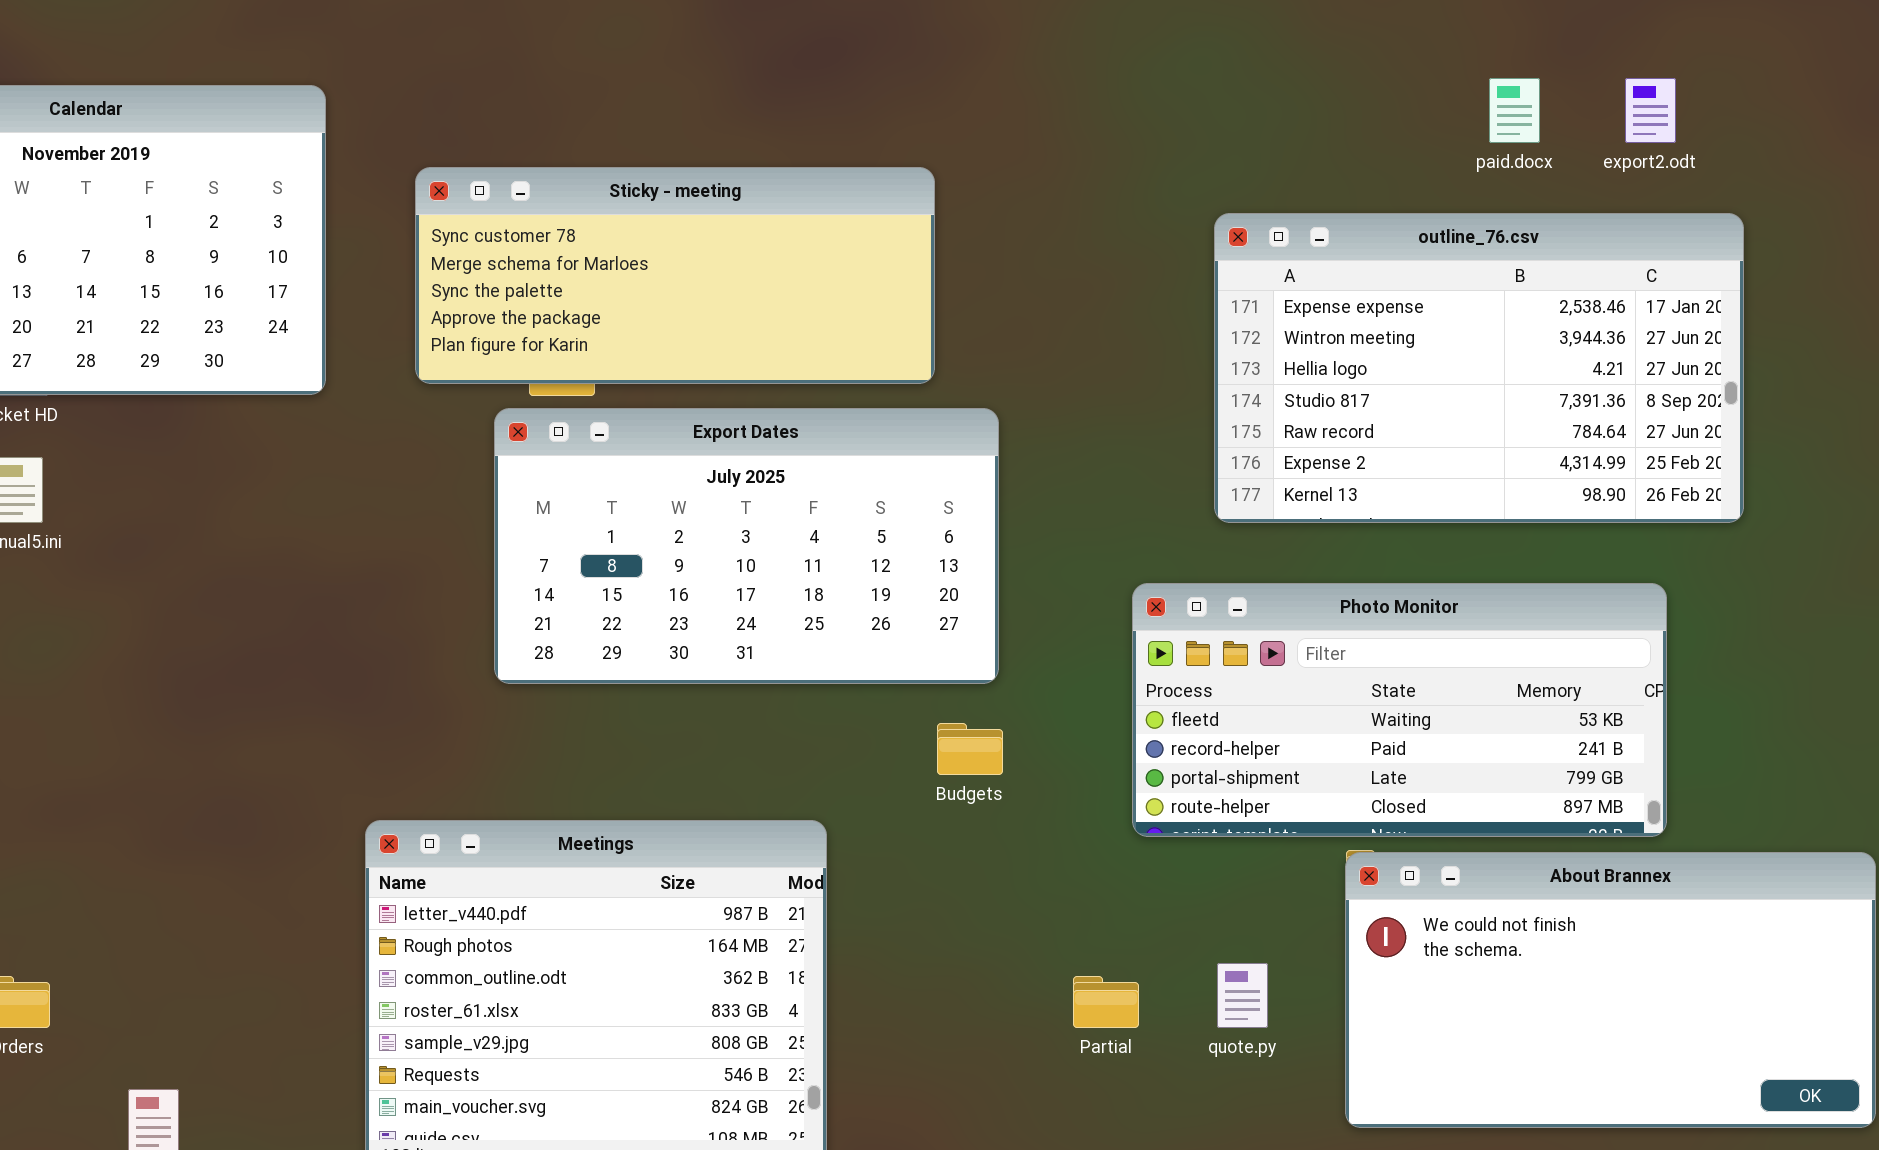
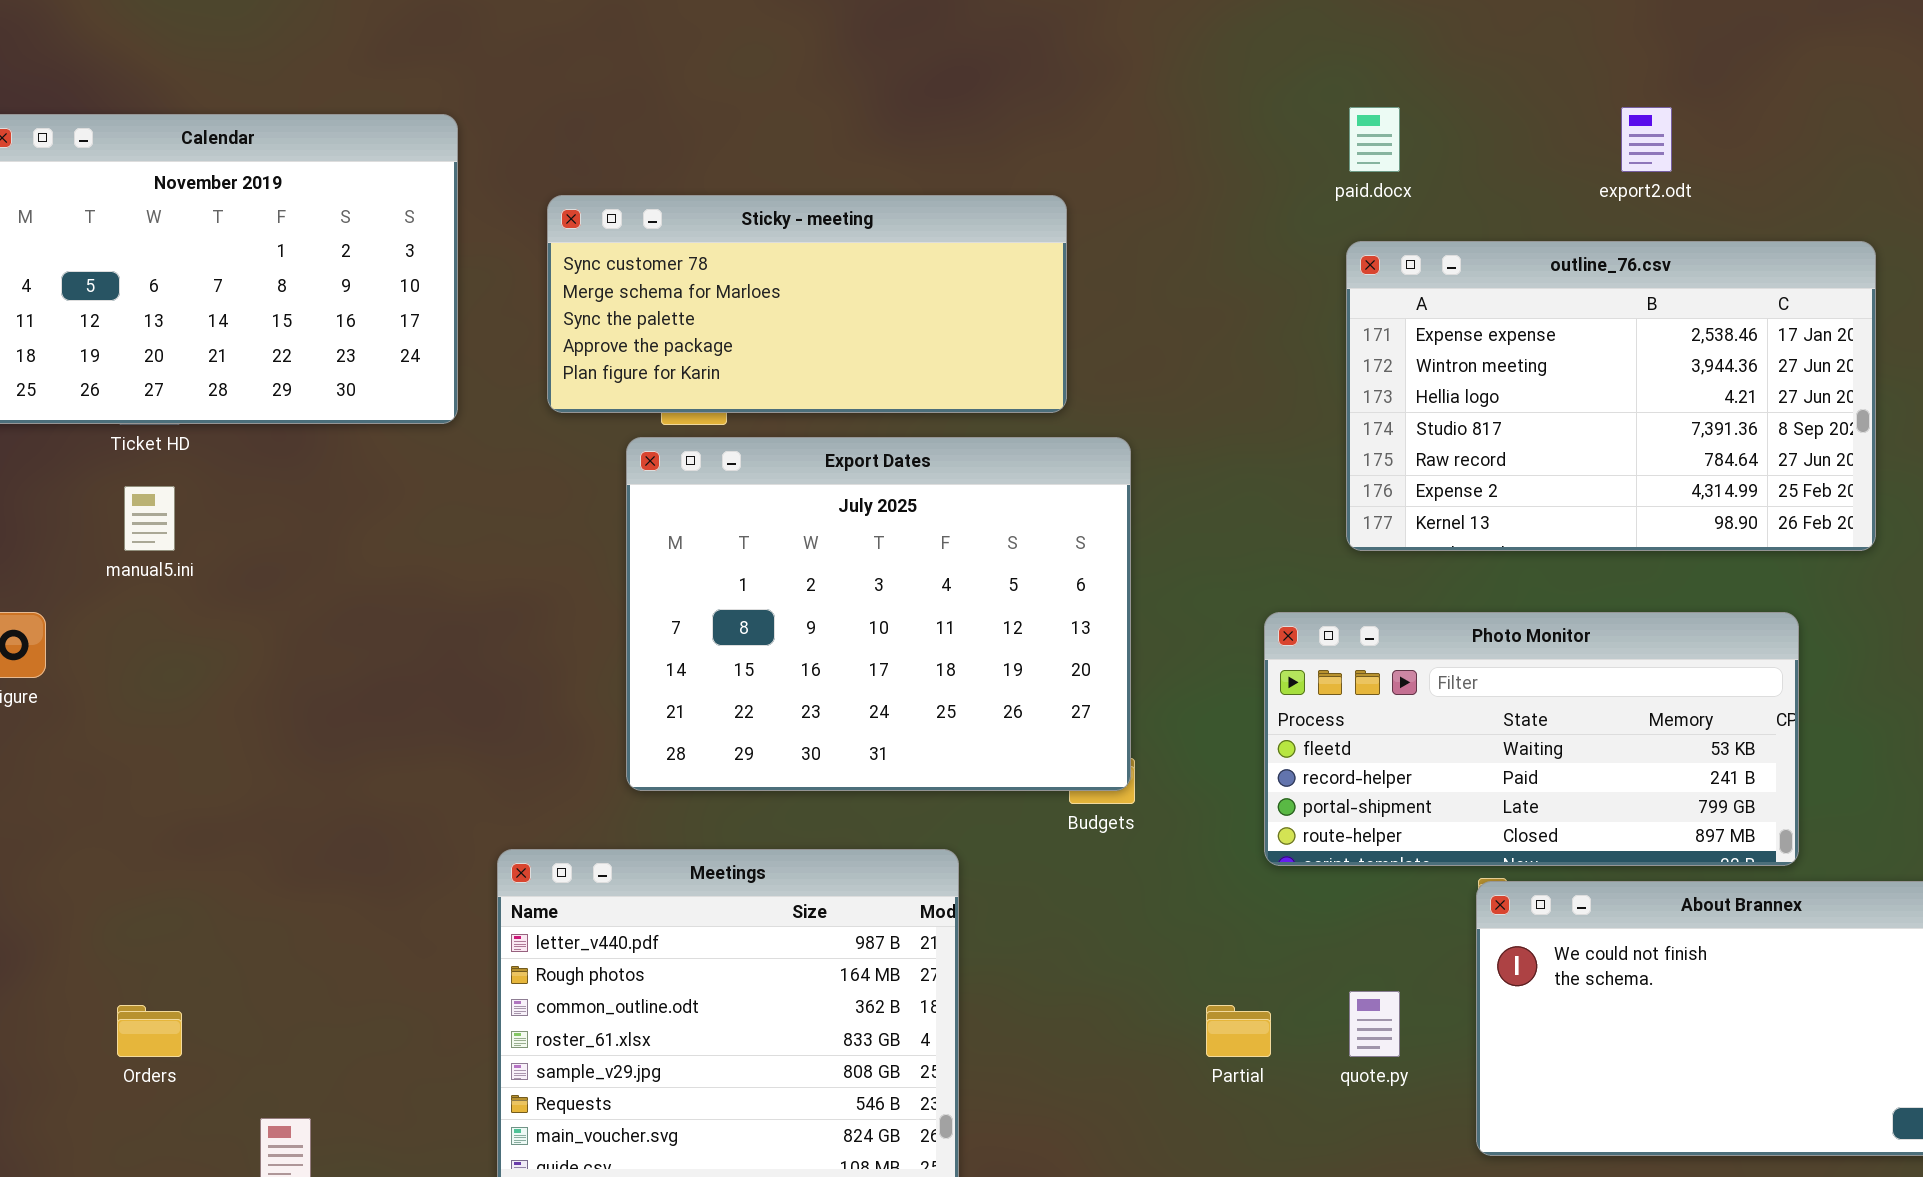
paid.docx: [1489,78,1540,143] -> [1349,107,1400,172], moved
export2.odt: [1625,78,1676,143] -> [1621,107,1672,172], moved
Export Dates: [494,408,999,684] -> [626,437,1131,791], resized

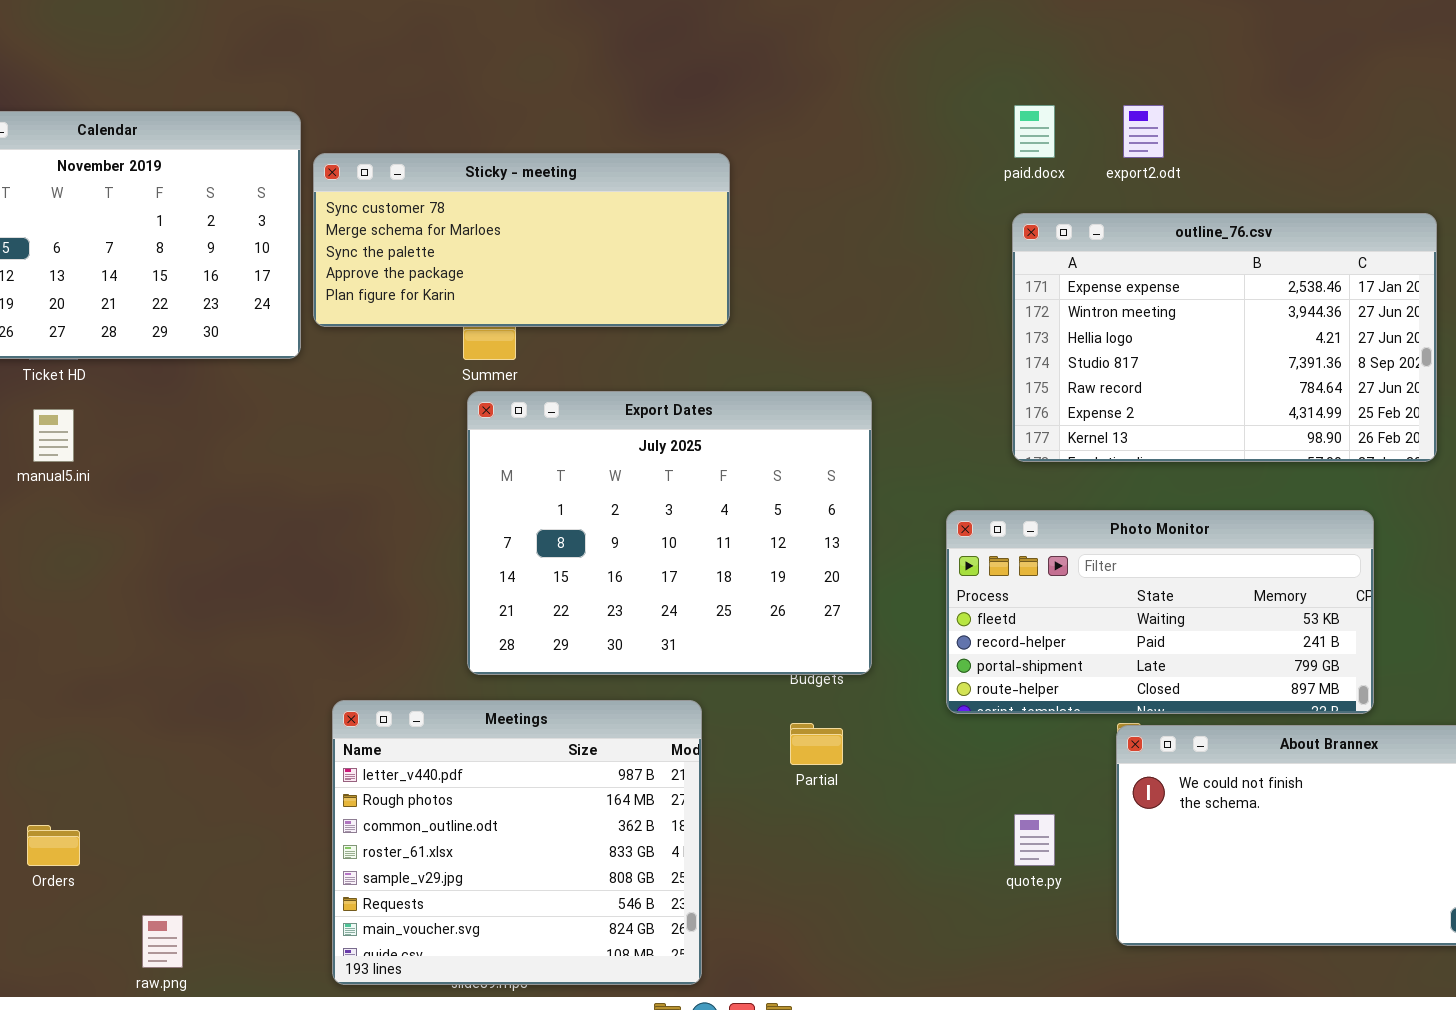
export2.odt: [1621,107,1672,172] -> [1123,105,1164,158], moved
Sticky - meeting: [547,195,1067,413] -> [313,153,730,327], moved
Export Dates: [626,437,1131,791] -> [467,391,872,675], moved
Partial: [1206,1005,1271,1057] -> [790,723,843,765], moved

